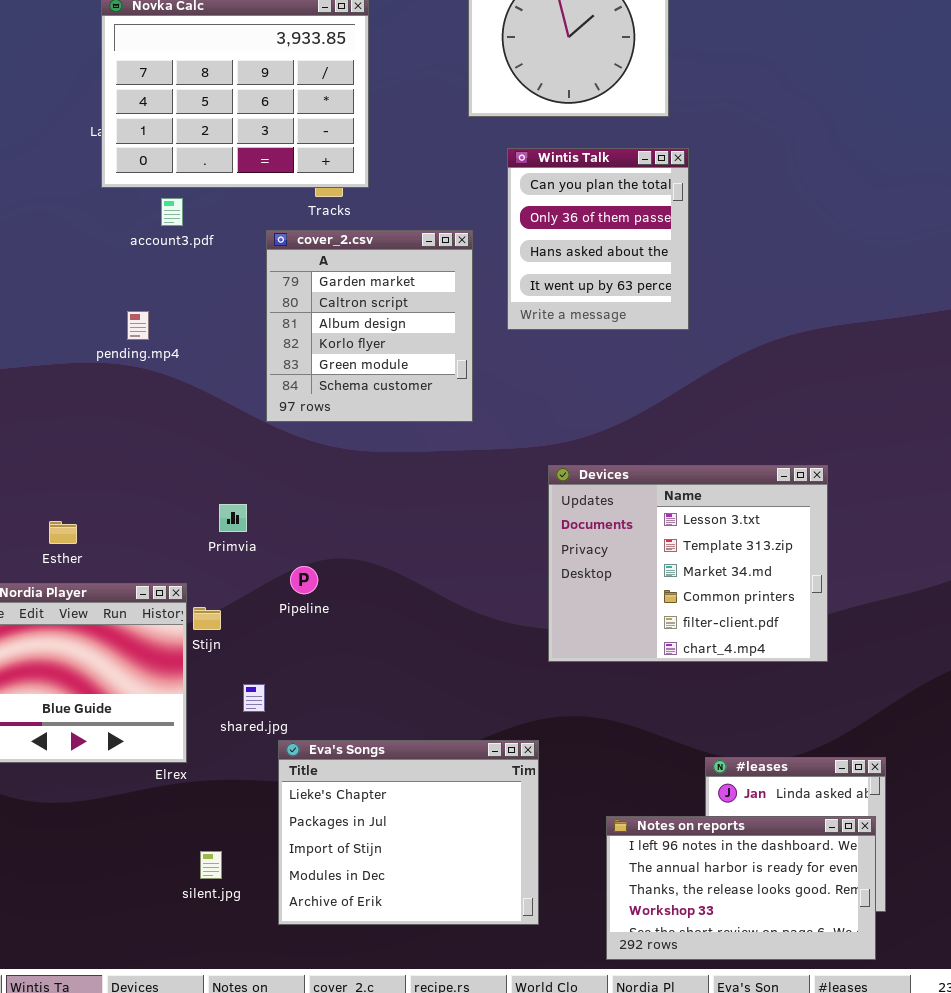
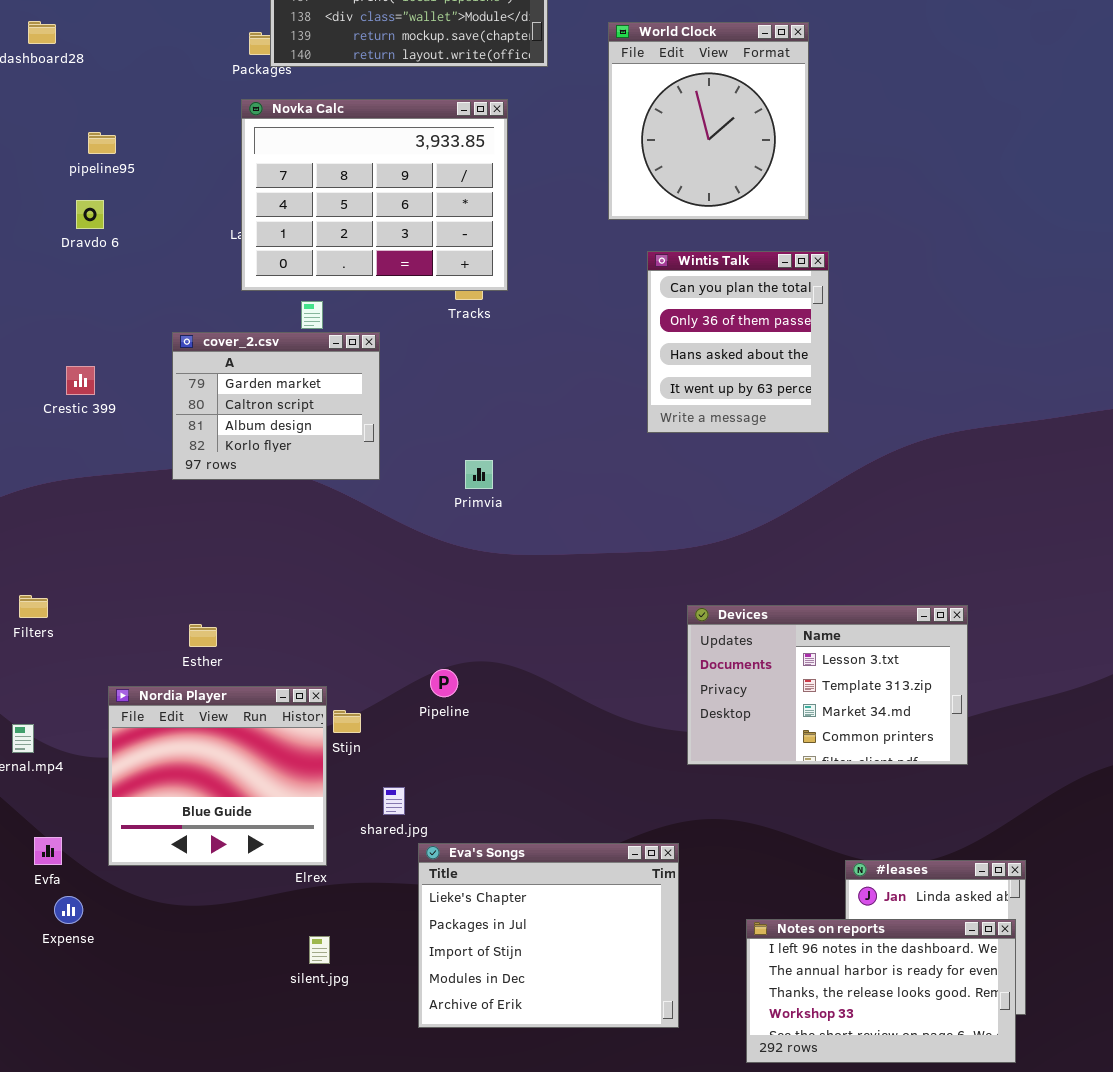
cover_2.csv: [266,230,473,422] -> [172,332,380,480], moved, resized
Devices: [548,465,828,662] -> [687,605,968,765], resized
Primvia: [219,504,247,532] -> [465,460,493,489], moved
silent.jpg: [200,851,222,879] -> [309,936,330,964], moved

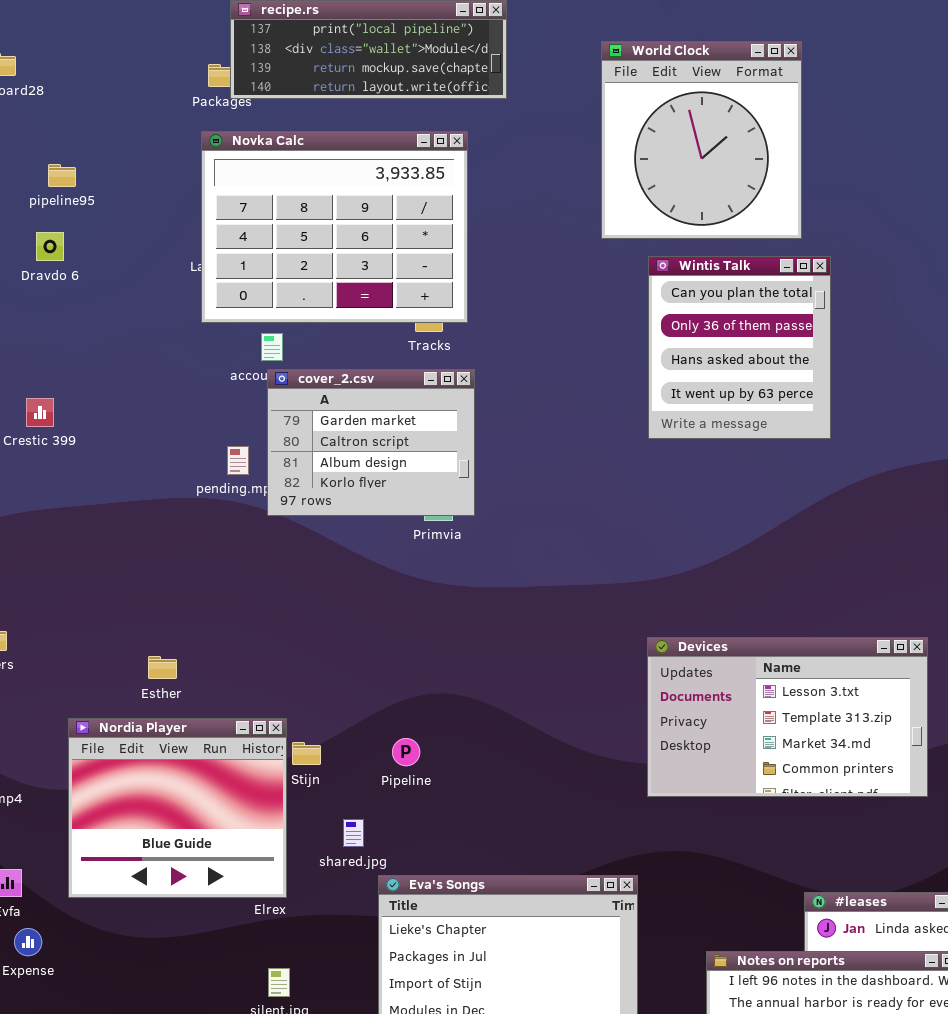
World Clock: [608,22,809,220] -> [601,41,802,239], moved
Wintis Talk: [647,251,829,433] -> [648,256,831,439], moved
cover_2.csv: [172,332,380,480] -> [267,369,475,516], moved
Pipeline: [430,669,458,697] -> [392,738,420,766], moved

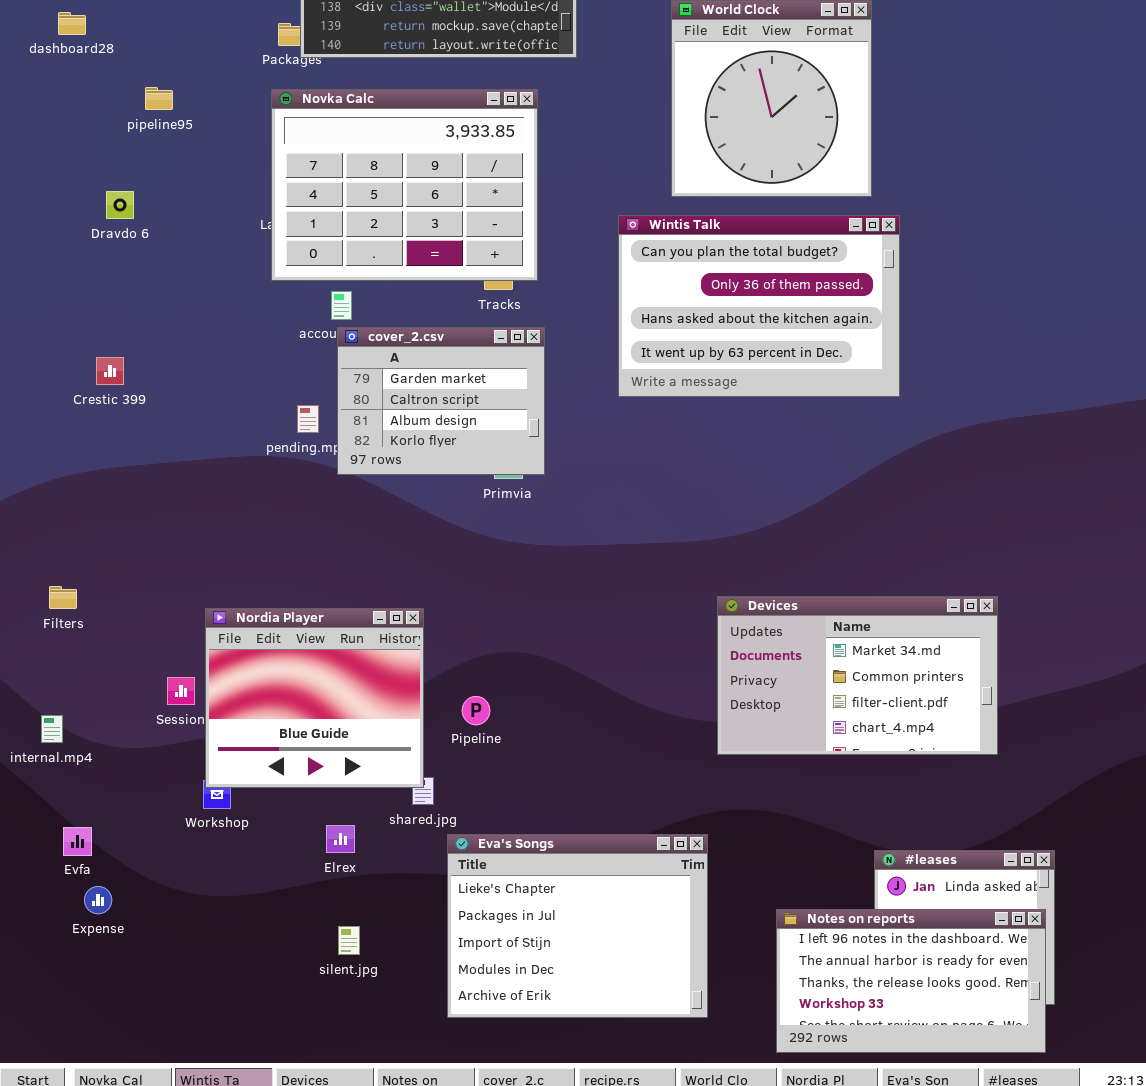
pipeline95: [48,164,76,187] -> [145,87,173,110], moved
Wintis Talk: [648,256,831,439] -> [618,215,900,397], resized
Devices: [647,637,928,797] -> [717,596,998,755], scrolled down 2 rows
Nordia Player: [68,718,287,898] -> [205,608,424,788], moved

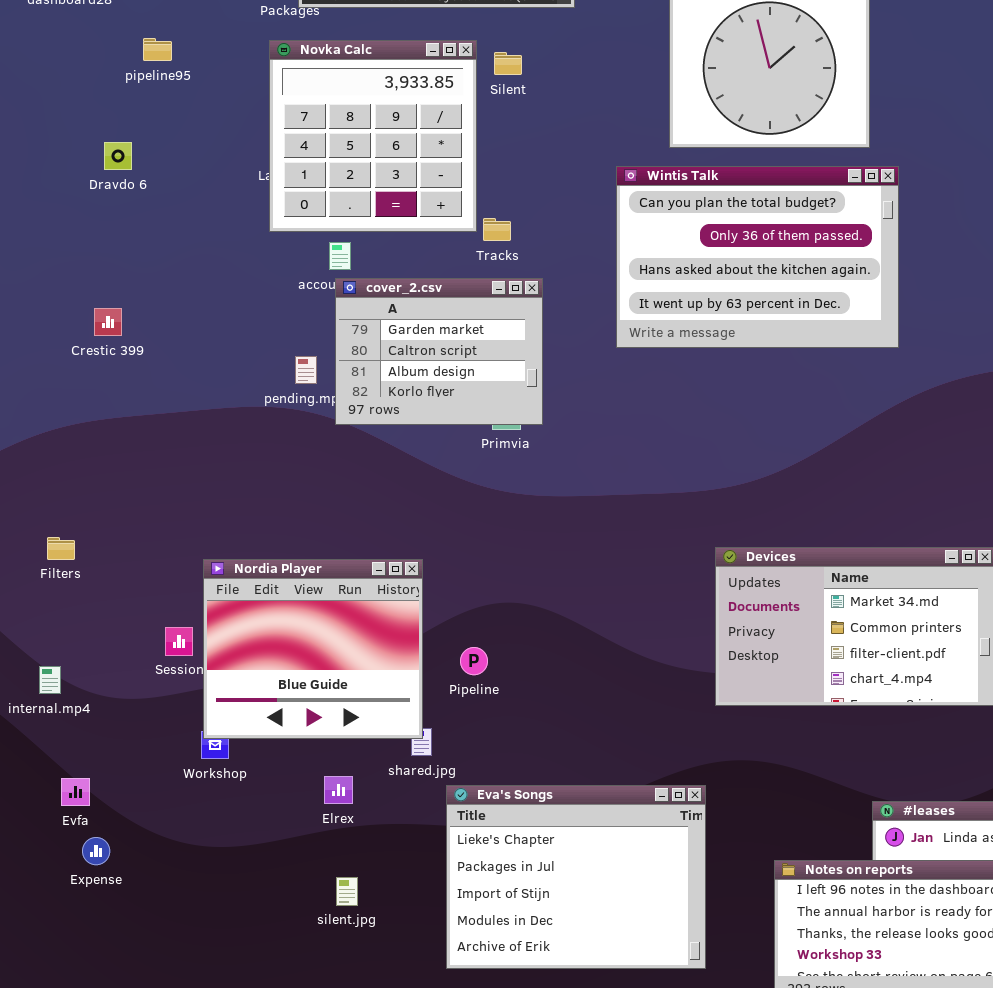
Novka Calc: [271,89,538,281] -> [269,40,477,232], resized

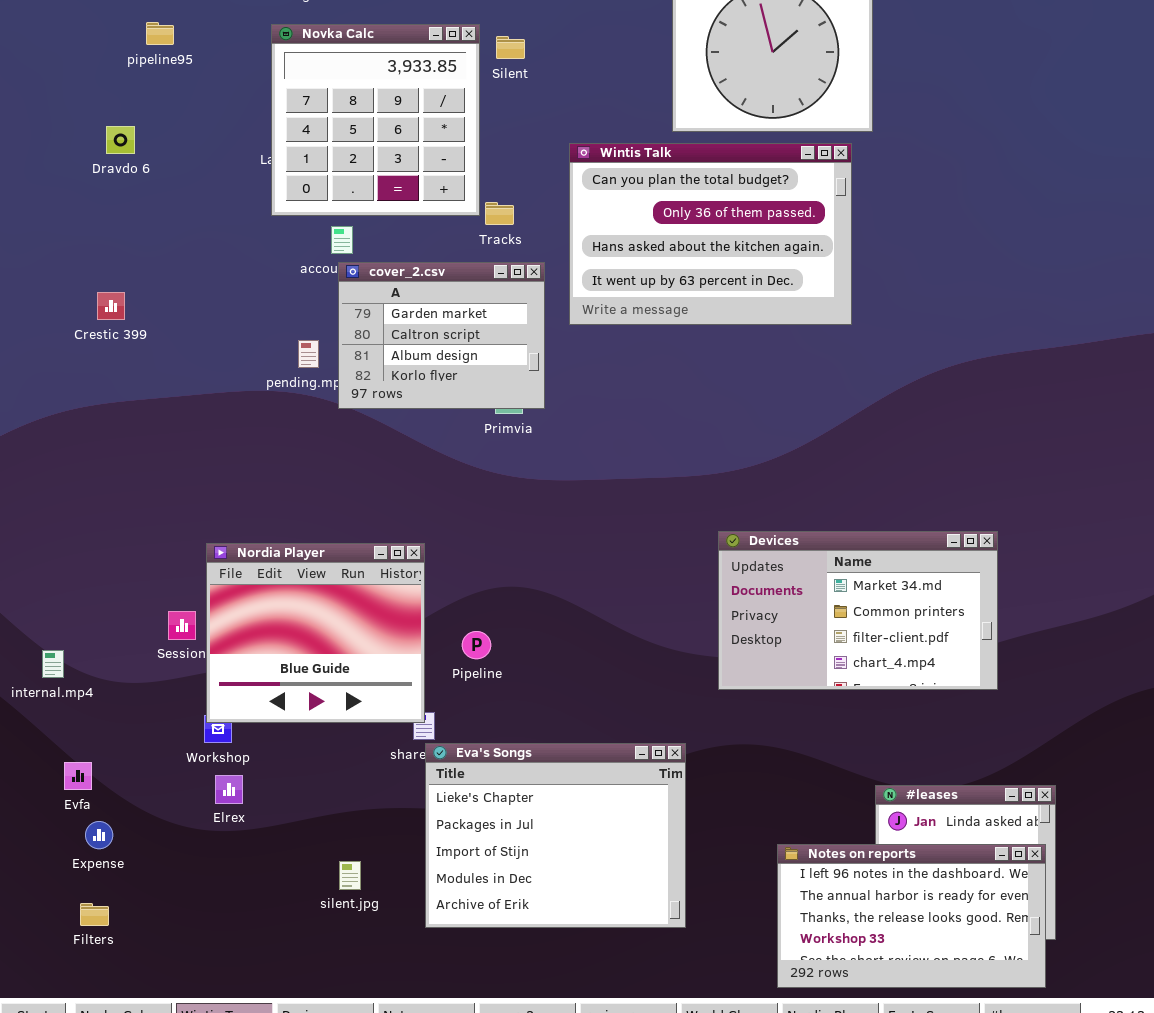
Wintis Talk: [616,166,899,348] -> [569,143,852,325], moved
Filters: [47,537,75,560] -> [80,903,109,926], moved
Elrex: [324,776,353,804] -> [215,775,243,804], moved
Eva's Songs: [446,785,706,969] -> [425,743,686,928], moved

